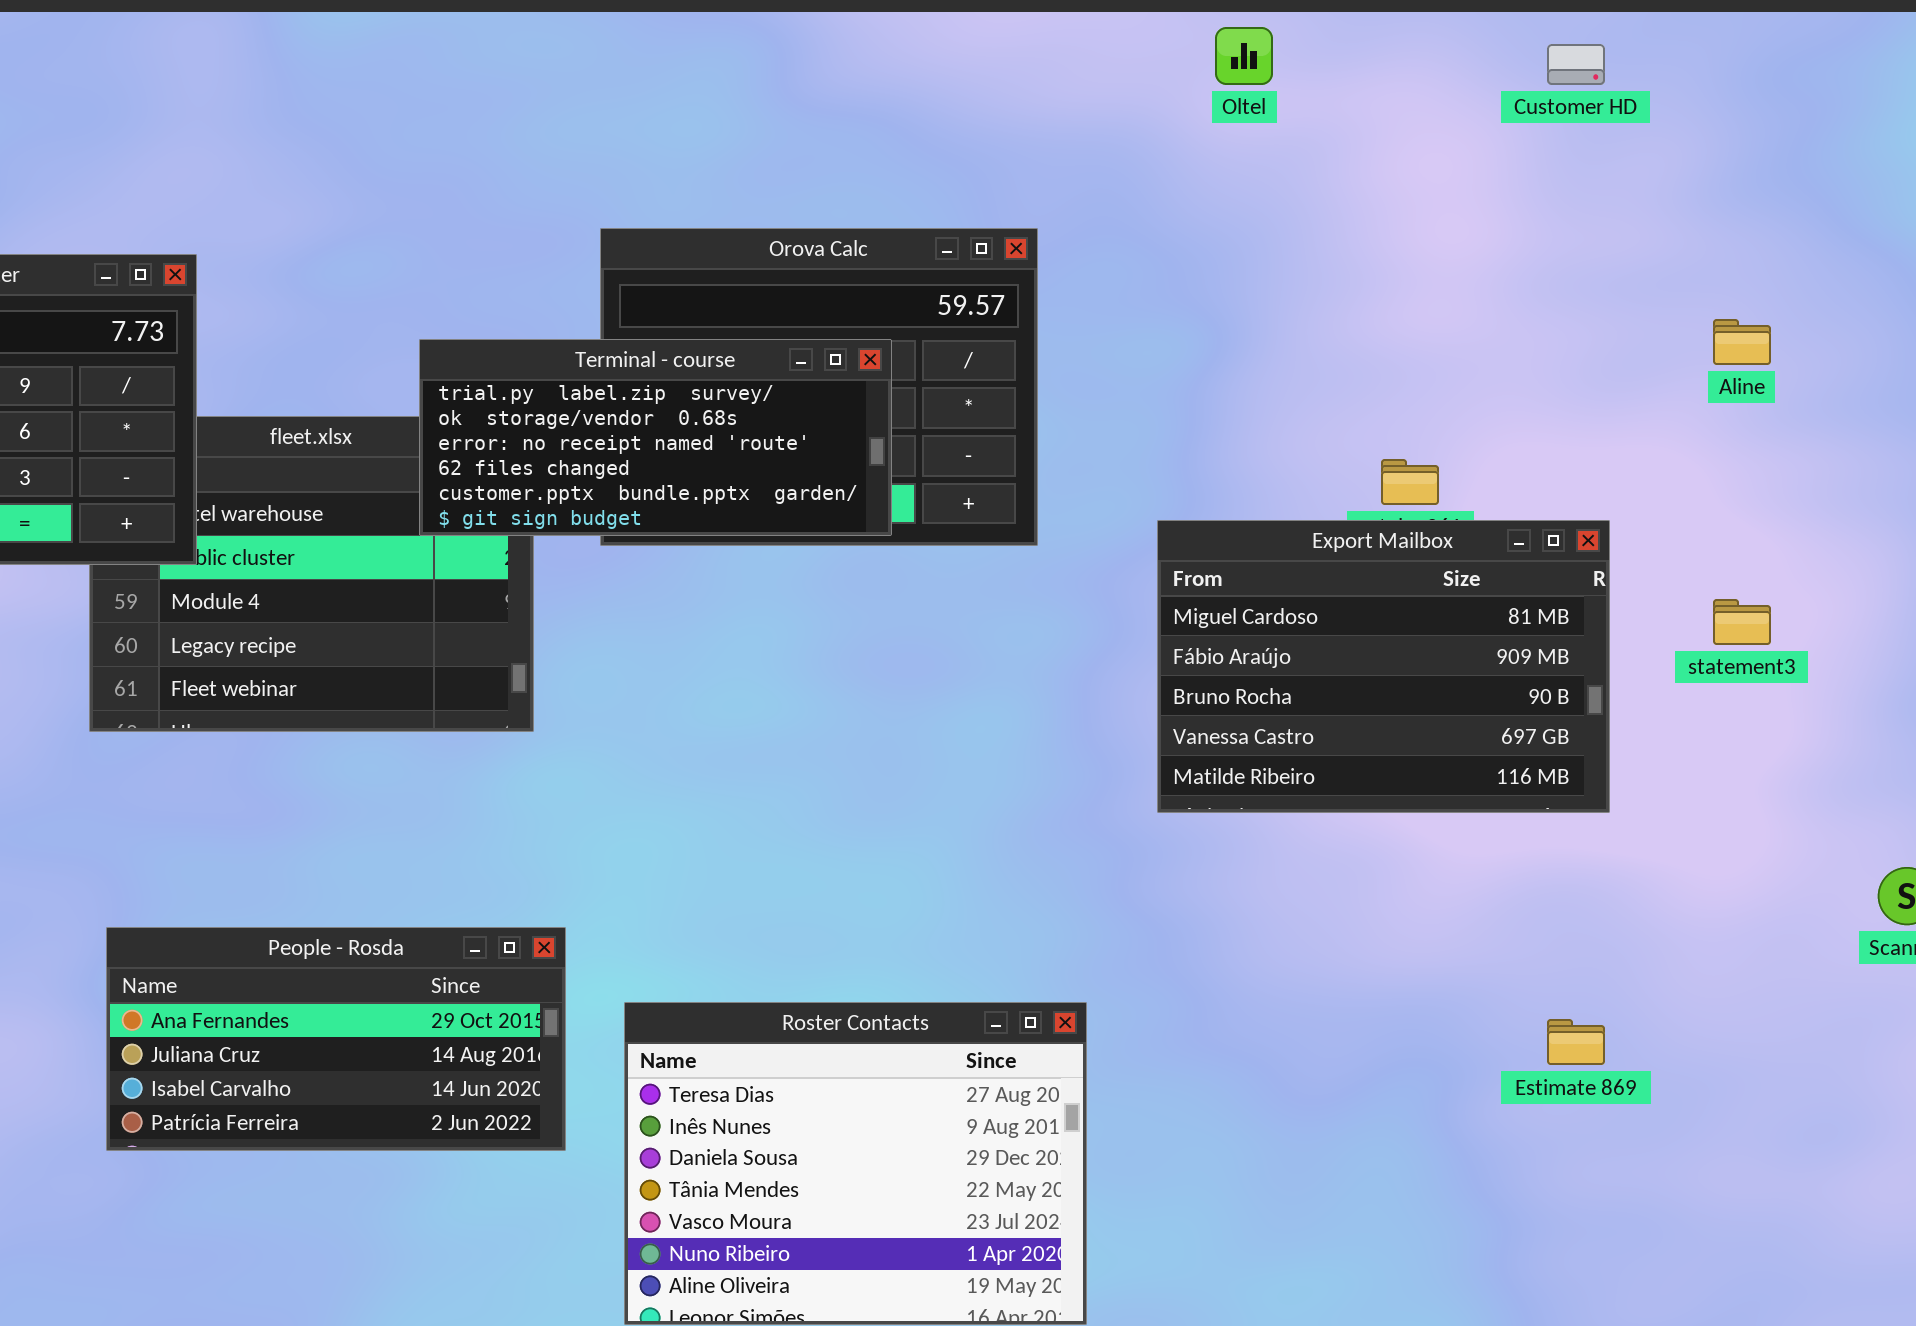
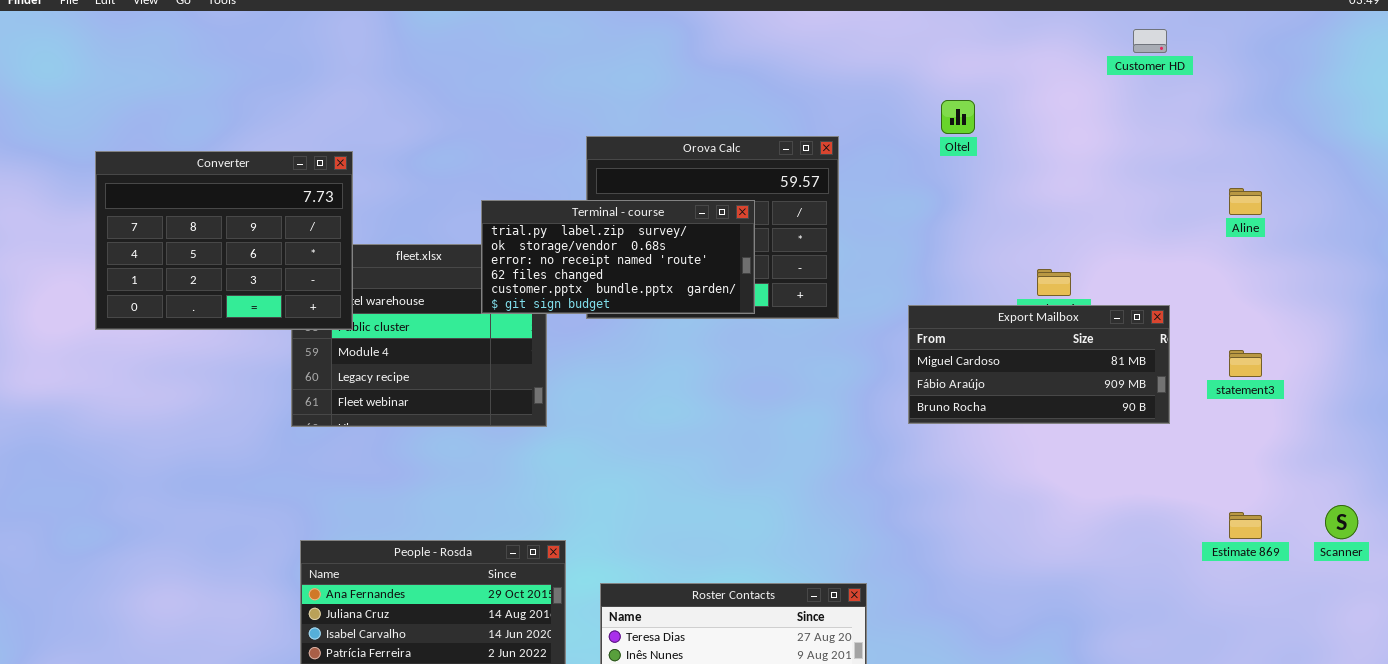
Oltel: [1215,27,1273,85] -> [941,100,975,134], moved
Export Mailbox: [1157,520,1610,813] -> [908,305,1170,424], resized
Estimate 869: [1547,1019,1605,1065] -> [1229,512,1262,539], moved

